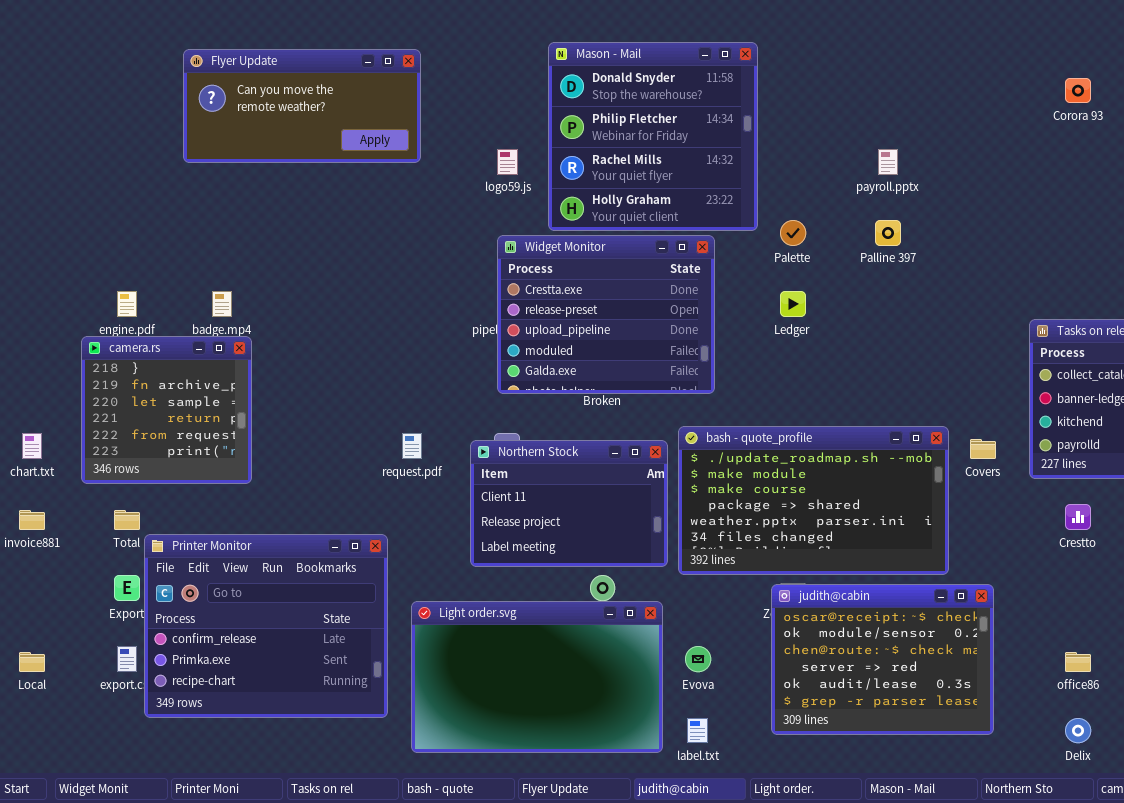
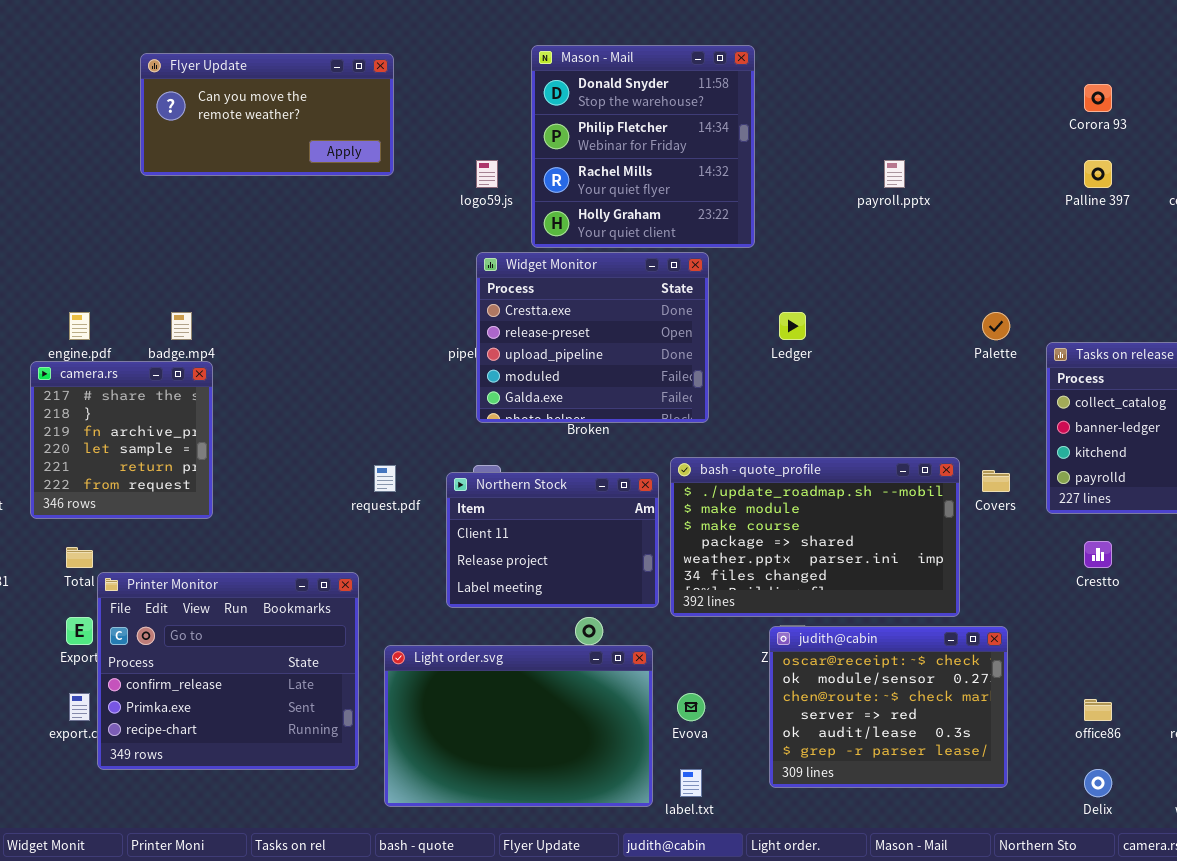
Palette: [780,220,806,246] -> [982,312,1010,340], moved
Palline 397: [875,220,901,246] -> [1084,160,1112,188], moved
camera.rs: [81,336,252,484] -> [30,361,213,519], scrolled up 1 row

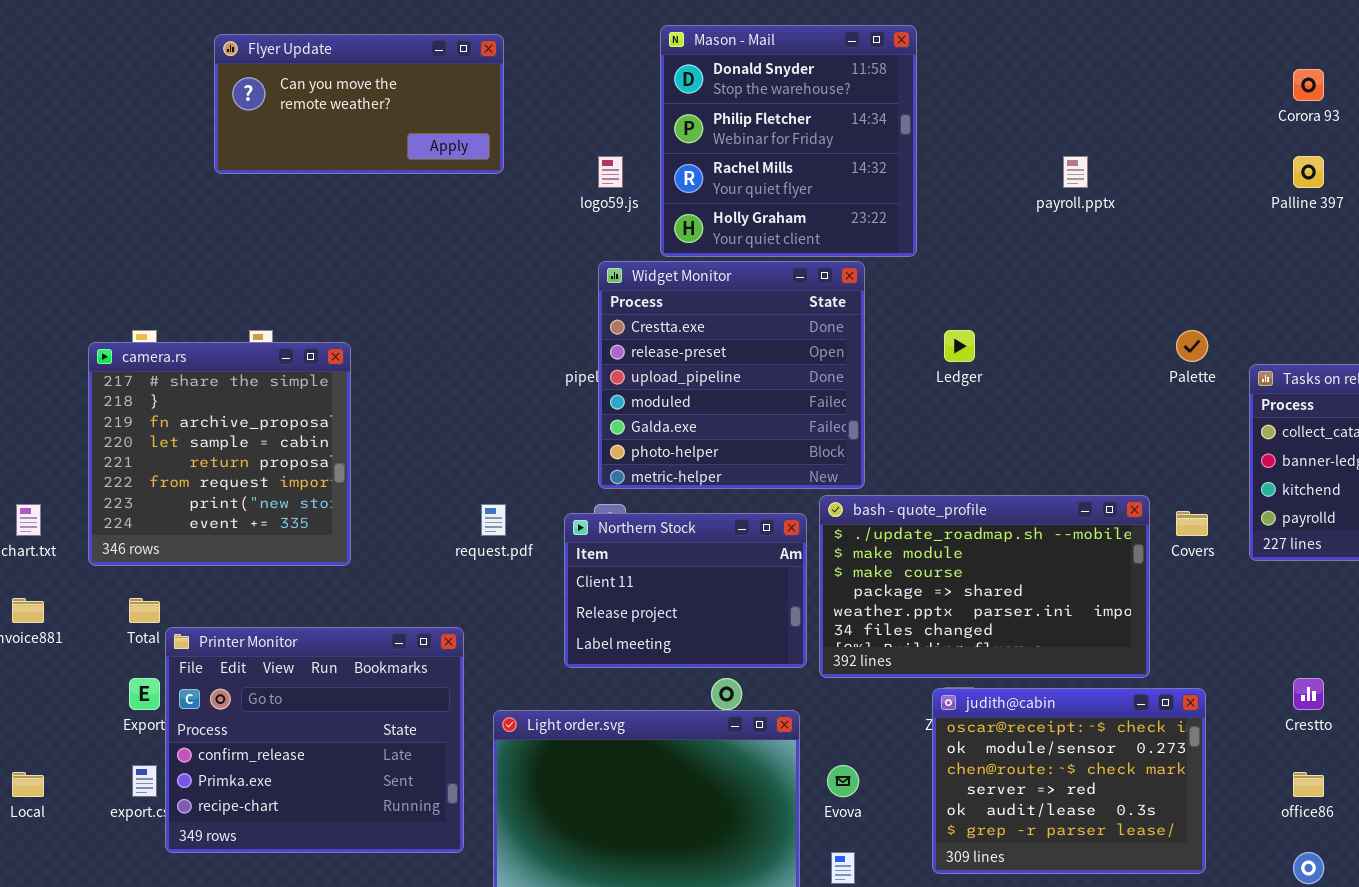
Widget Monitor: [476,252,709,423] -> [598,261,865,489], resized
camera.rs: [30,361,213,519] -> [88,342,351,566], resized
Crestto: [1084,541,1112,568] -> [1293,678,1324,710], moved

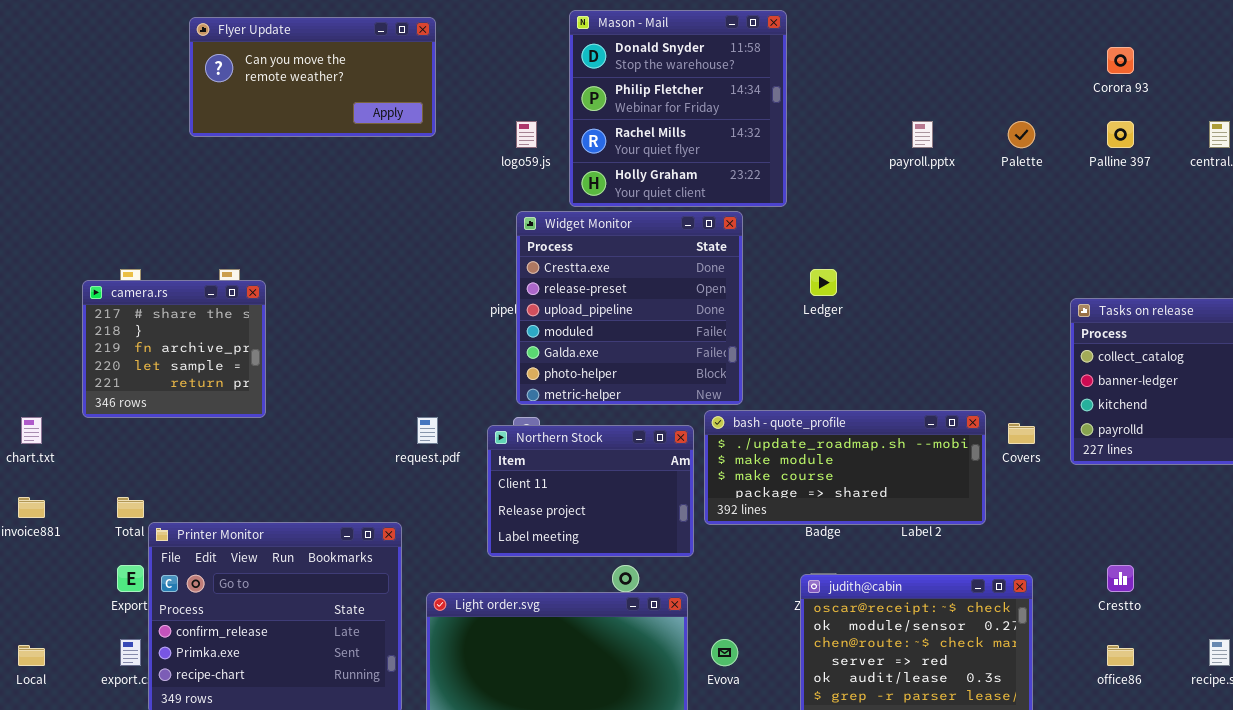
Palette: [1176,330,1208,362] -> [1008,121,1035,148], moved
camera.rs: [88,342,351,566] -> [82,280,266,418], resized
bash - quote_profile: [819,495,1150,678] -> [704,410,986,525], resized

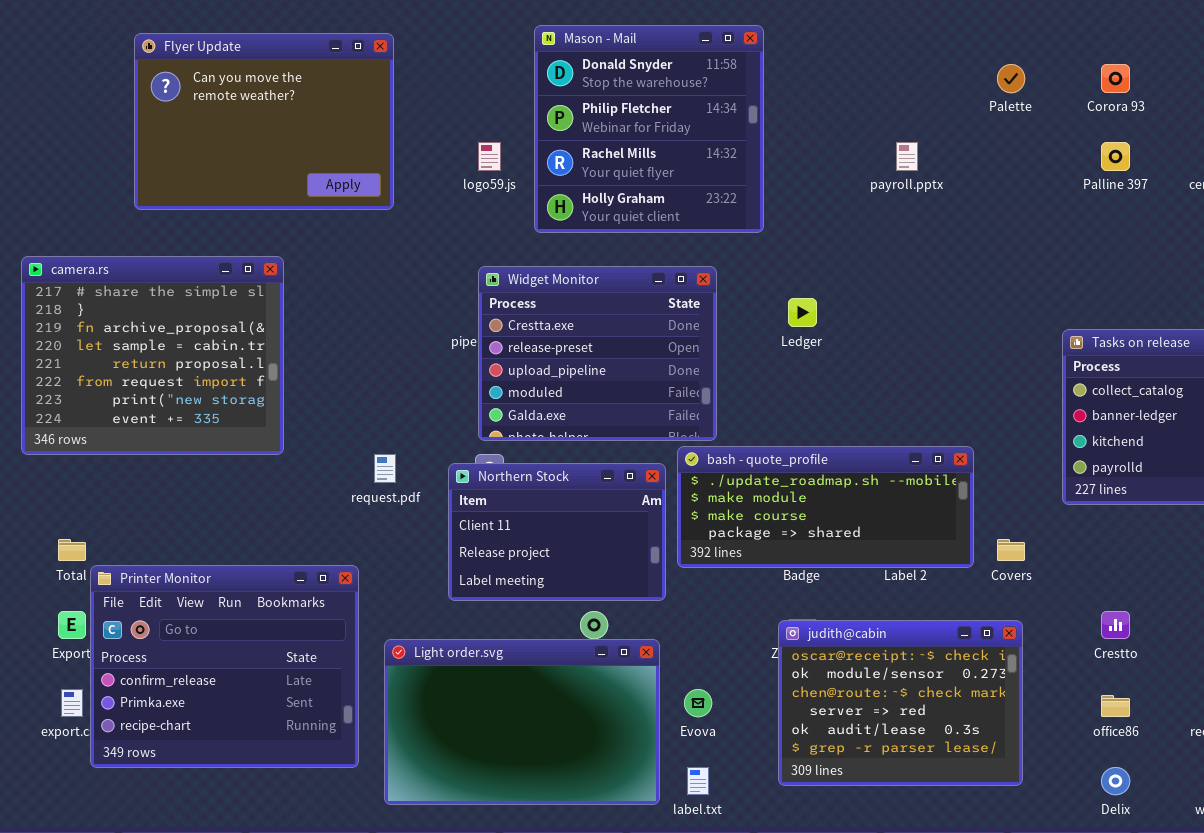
Flyer Update: [189,17,436,137] -> [134,33,394,210], resized
Palette: [1008,121,1035,148] -> [997,64,1025,93], moved
Widget Monitor: [516,211,743,405] -> [478,266,717,441], resized
camera.rs: [82,280,266,418] -> [21,256,284,455], resized
Covers: [1008,423,1035,444] -> [997,539,1025,561], moved

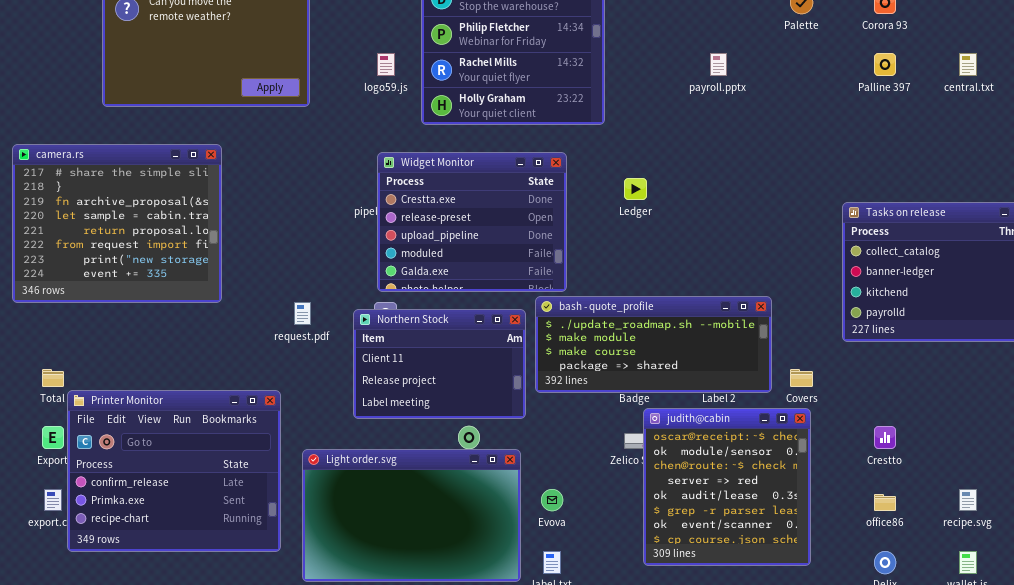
judith@cabin: [778,620,1023,786] -> [643,408,811,566], resized

